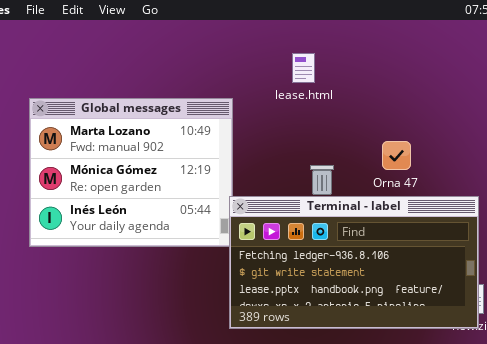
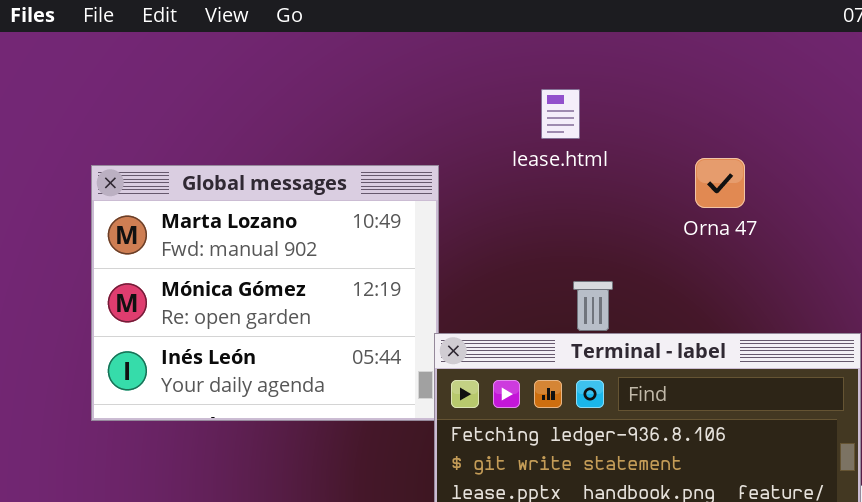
Orna 47: [382,141,411,170] -> [695,158,745,208], moved

